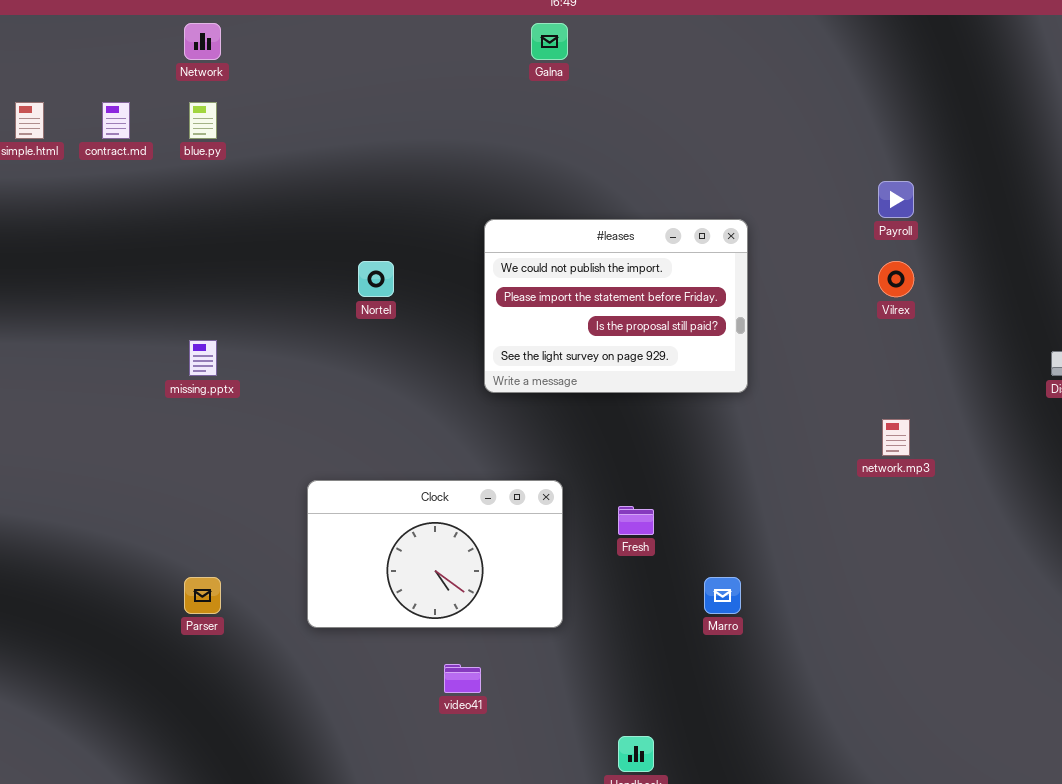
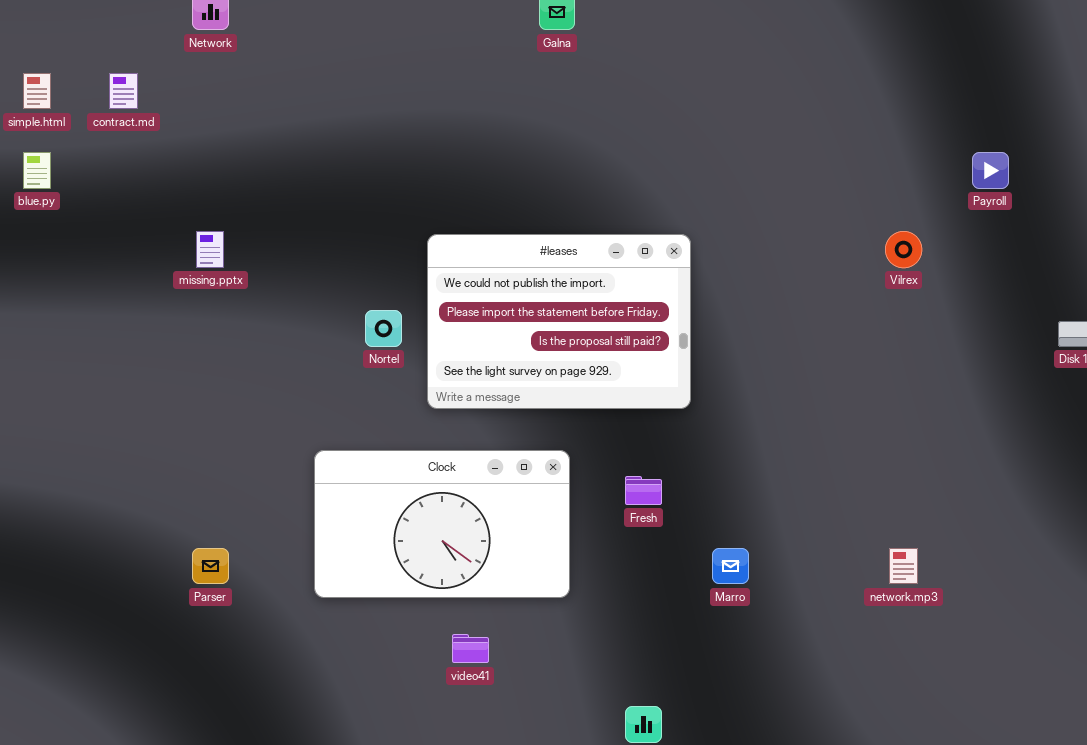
blue.py: [189,102,217,139] -> [23,152,51,189], moved
Payroll: [878,181,914,218] -> [972,152,1009,189], moved
#leases: [484,219,748,393] -> [427,234,691,409], moved
Nortel: [358,261,394,297] -> [365,310,402,347], moved
missing.pptx: [189,340,217,376] -> [196,231,224,268], moved
network.mp3: [882,419,910,456] -> [889,548,918,584], moved

